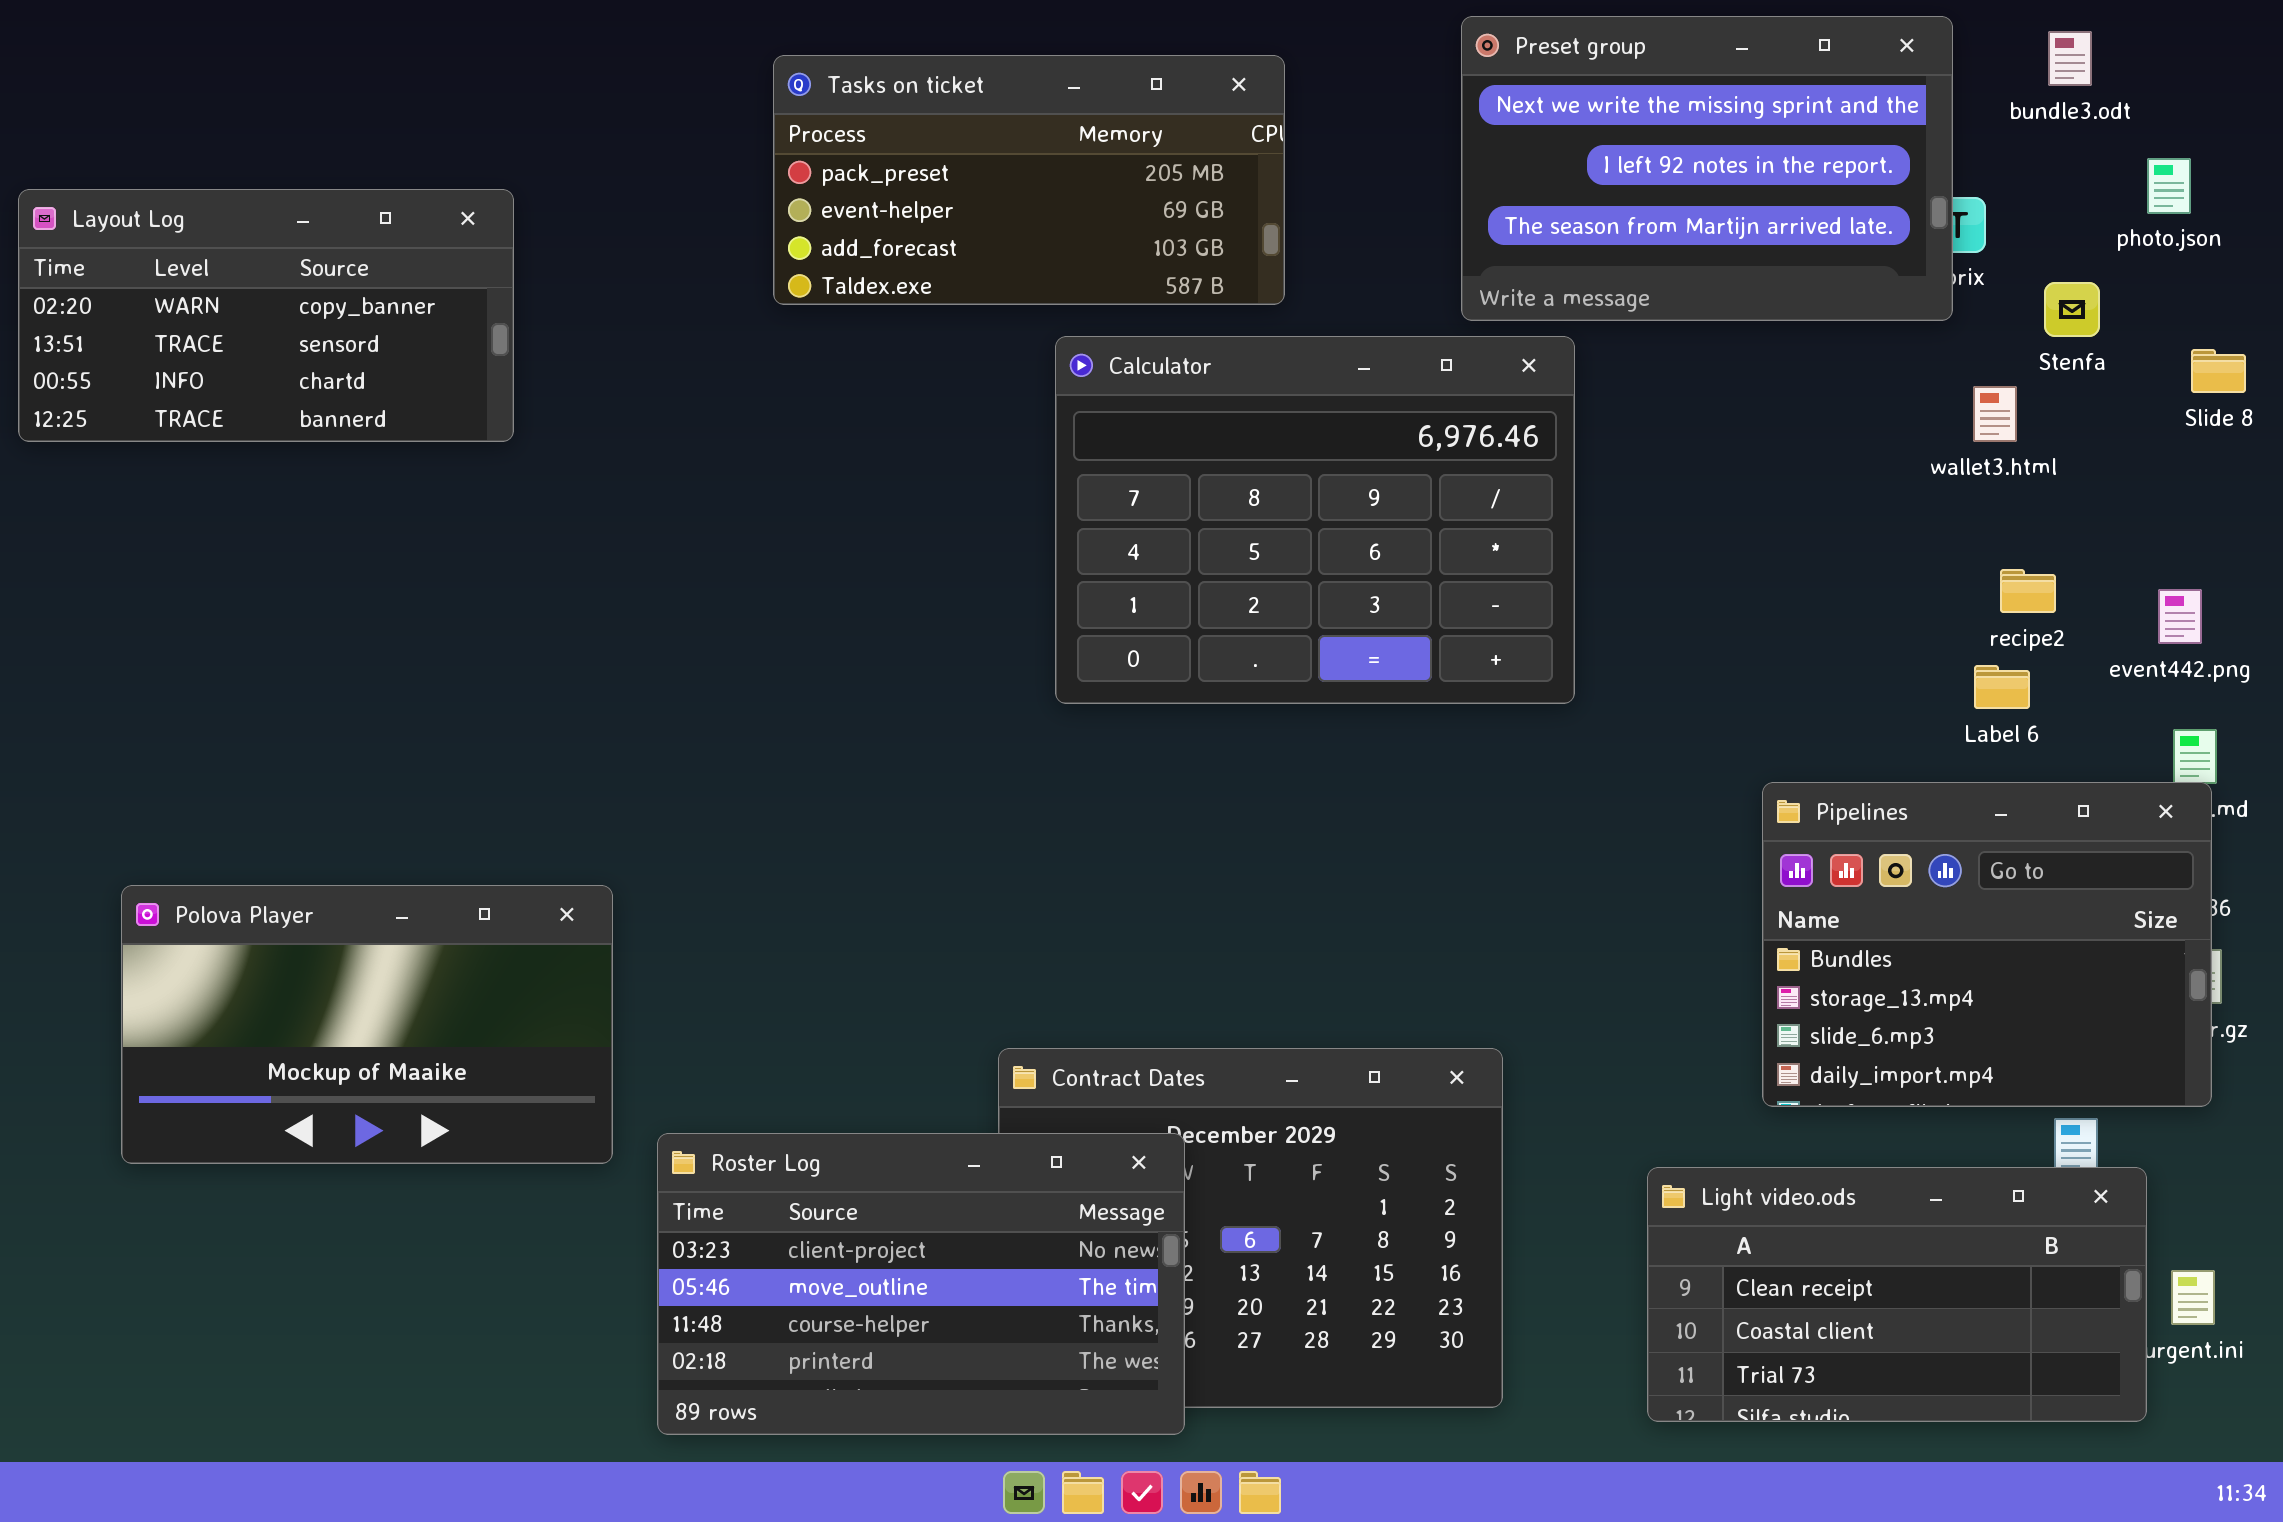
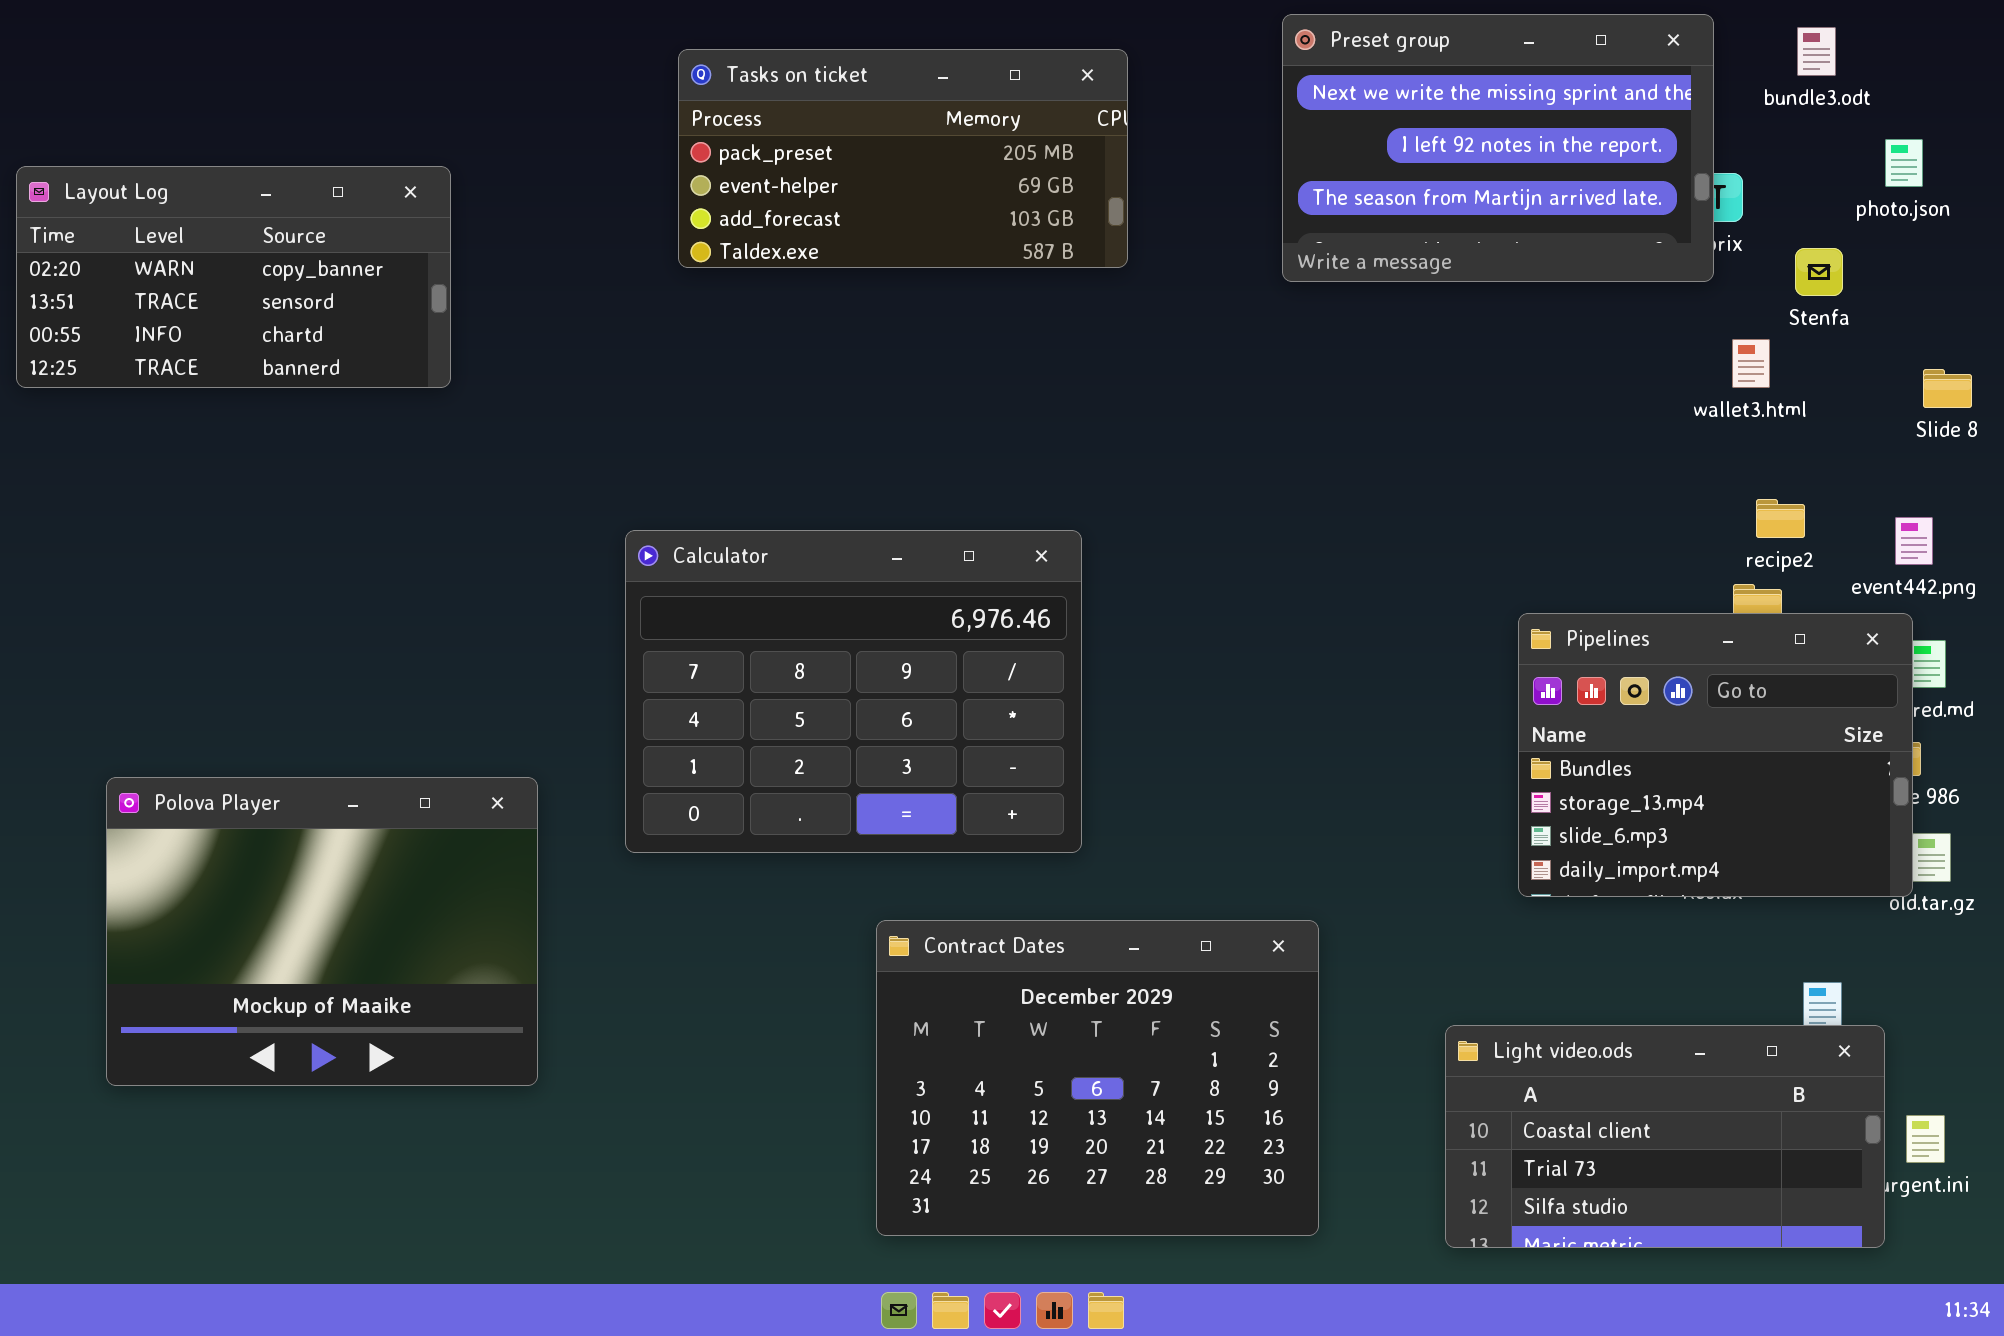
Calculator: [1055,336,1575,704] -> [625,530,1082,853], moved
Slide 8: [2191,349,2246,393] -> [1923,369,1972,408], moved
Pipelines: [1762,782,2212,1107] -> [1518,613,1913,897], moved
Polova Player: [121,885,613,1164] -> [106,777,538,1086], resized
Roster Log: [657,1133,1185,1435] -> none, closed
Light video.ods: [1647,1167,2147,1422] -> [1445,1025,1885,1248], scrolled down 1 row

